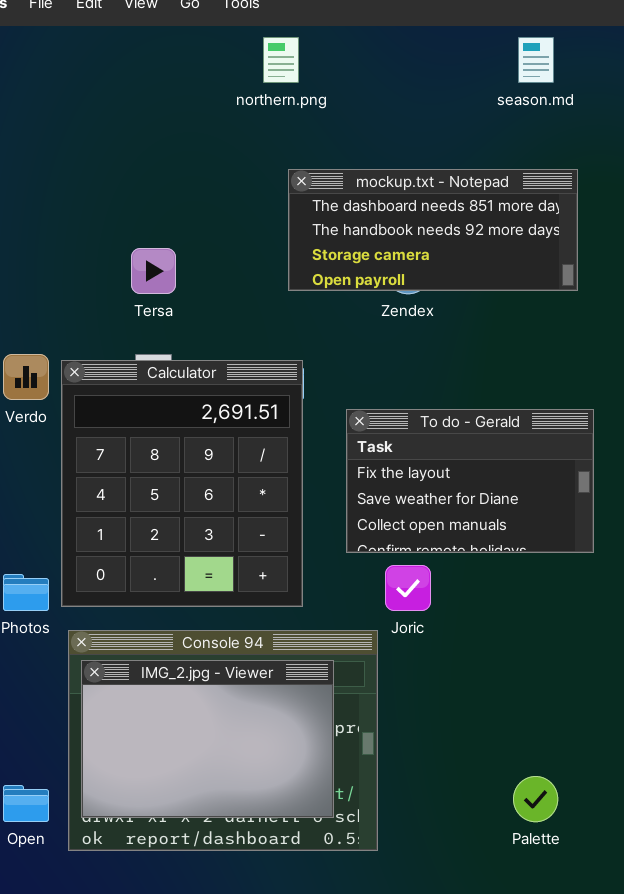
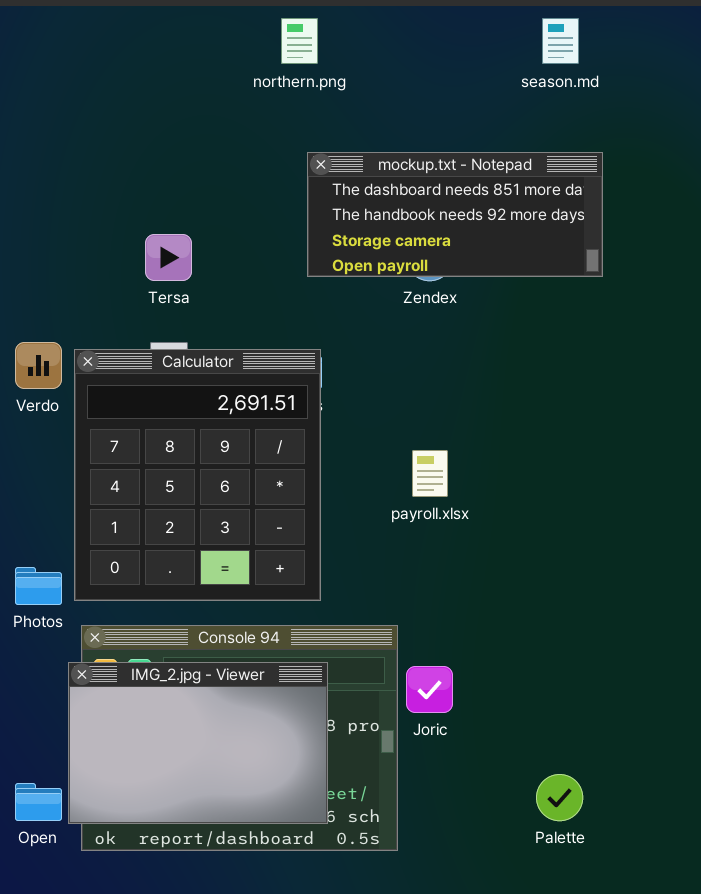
To do - Gerald: [346,409,594,553] -> none, closed
Joric: [385,565,431,611] -> [406,666,453,713], moved
IMG_2.jpg - Viewer: [81,660,334,818] -> [68,662,328,824], moved

